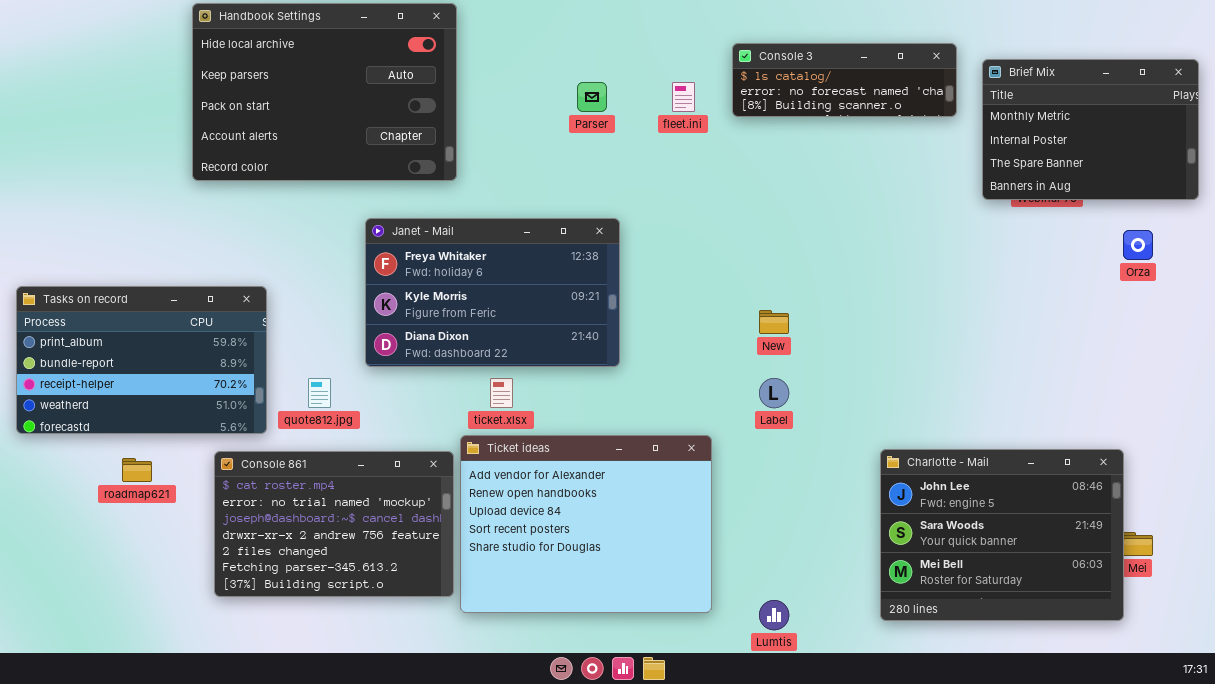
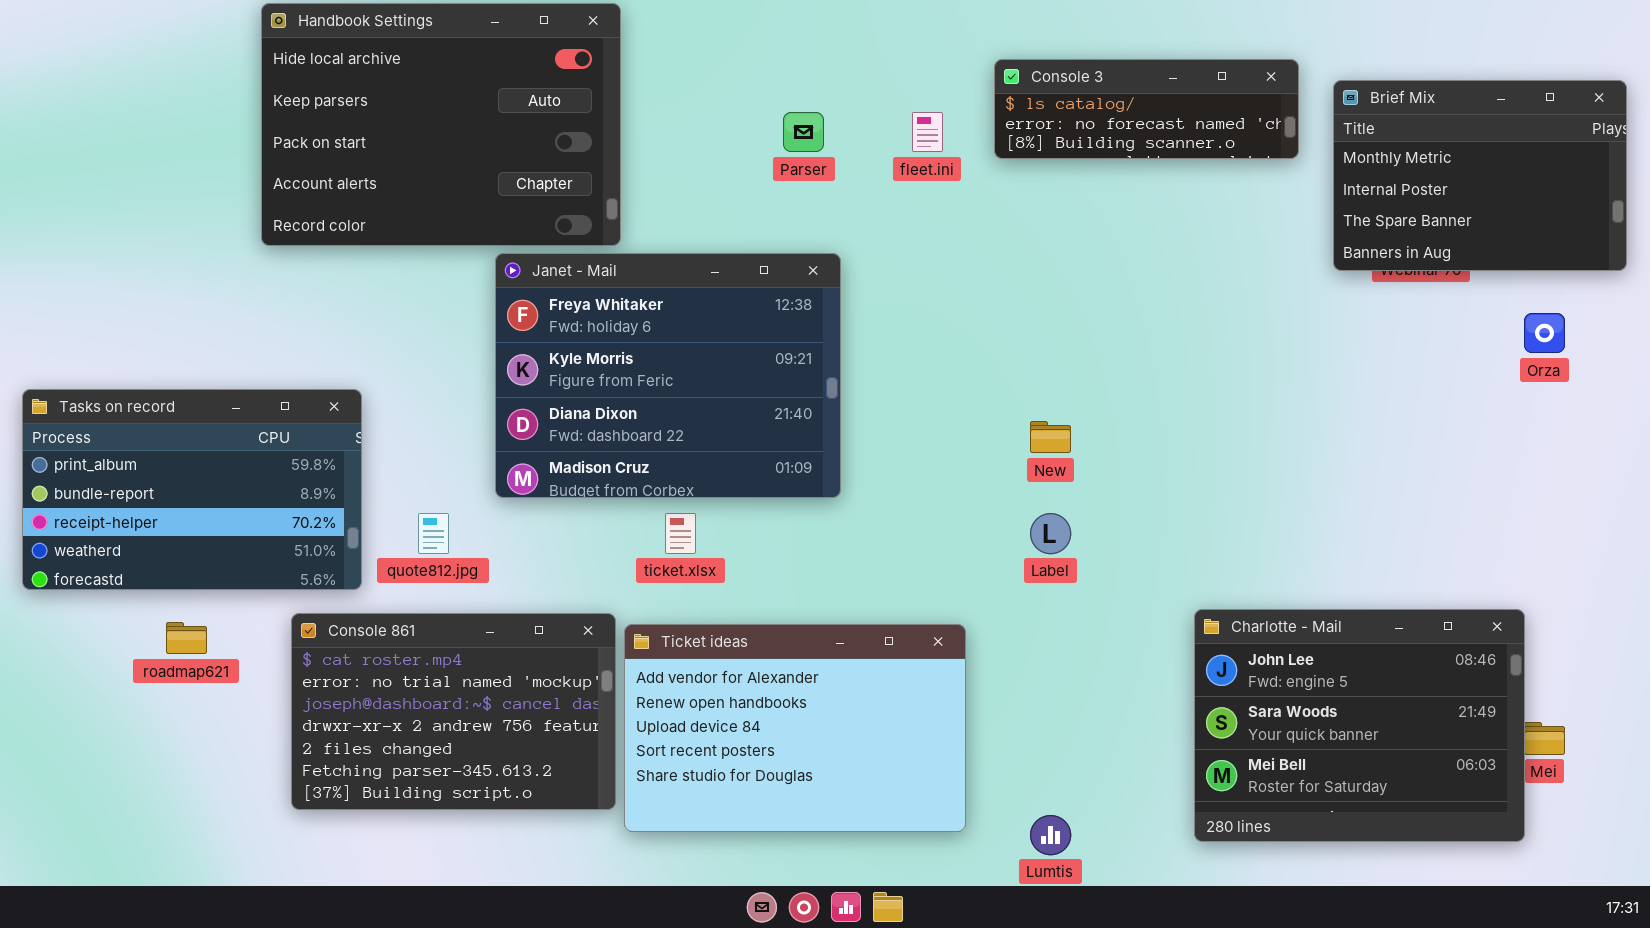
Janet - Mail: [365,218,620,367] -> [495,253,841,498], resized
Ticket ideas: [460,435,712,613] -> [624,624,966,832], resized

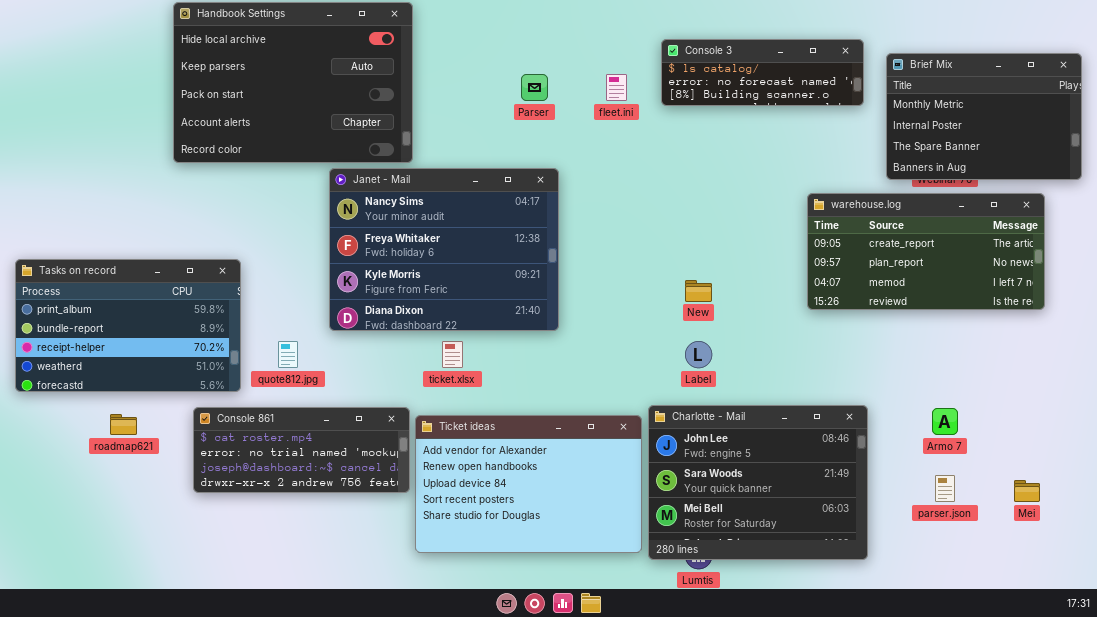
Janet - Mail: [495,253,841,498] -> [329,168,559,331], scrolled up 1 row
warehouse.log: none -> [807,193,1045,310], opened
Charlotte - Mail: [1194,609,1525,842] -> [648,405,868,560], moved
Console 861: [291,613,616,810] -> [193,407,410,493], resized

